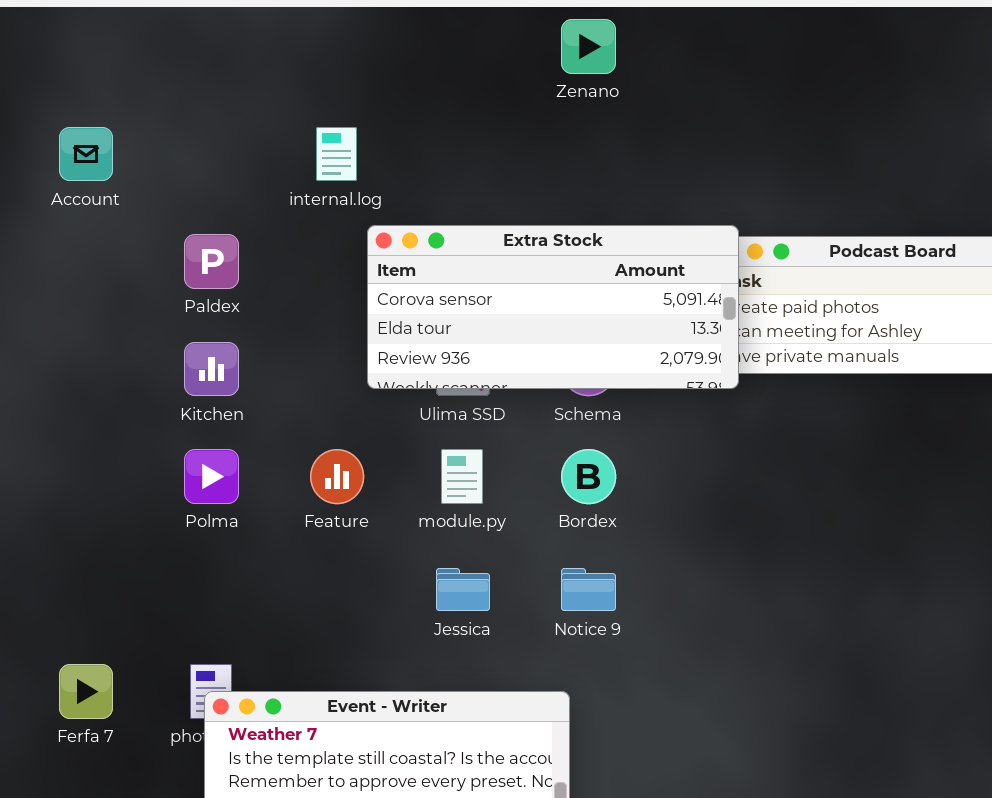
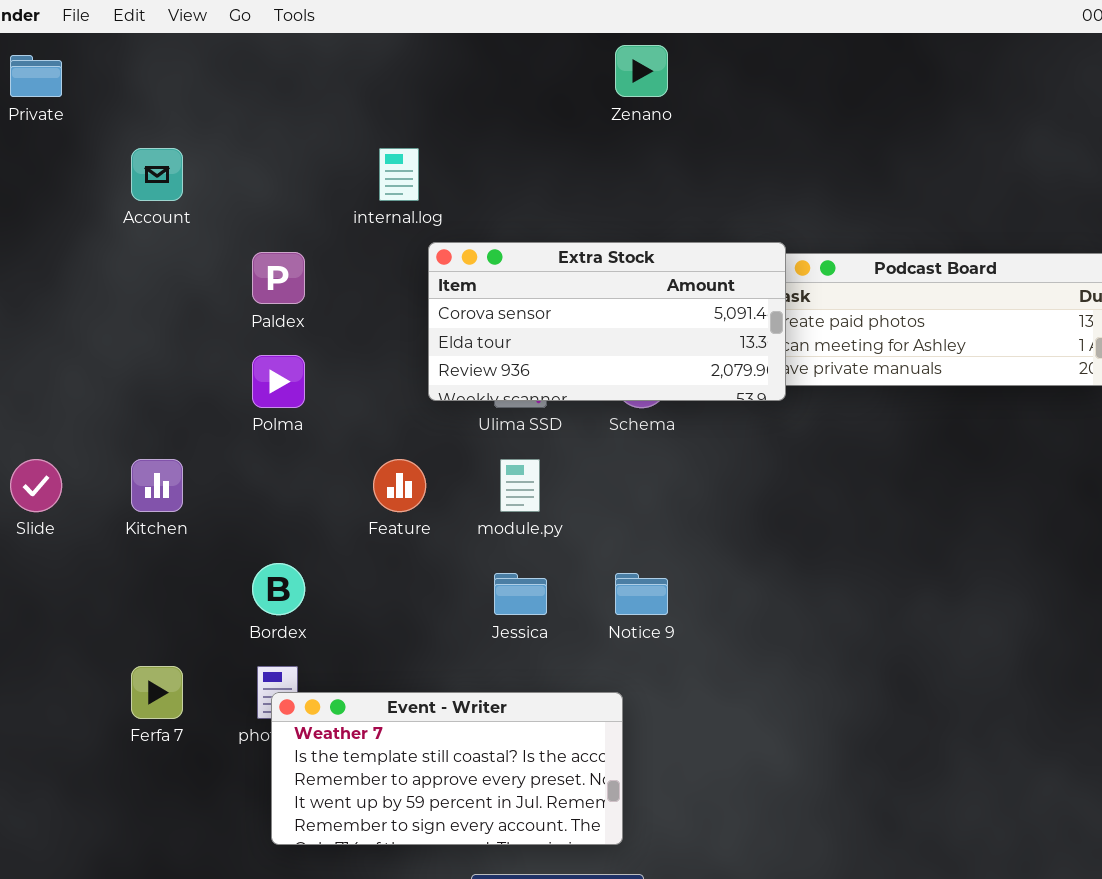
Kitchen: [184,342,239,396] -> [131,459,183,512], moved
Polma: [184,449,239,504] -> [252,355,305,408], moved
Bordex: [561,449,616,504] -> [252,563,305,615], moved

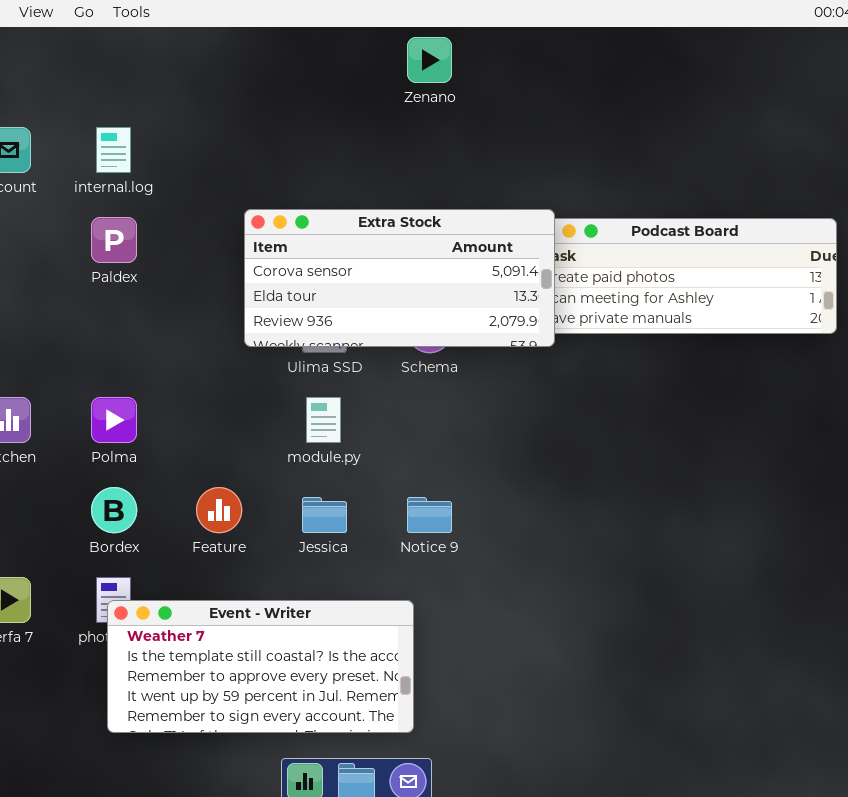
internal.log: [379,148,419,201] -> [96,127,131,173], moved
Polma: [252,355,305,408] -> [91,397,137,443], moved
Feature: [373,459,426,512] -> [196,487,242,533], moved

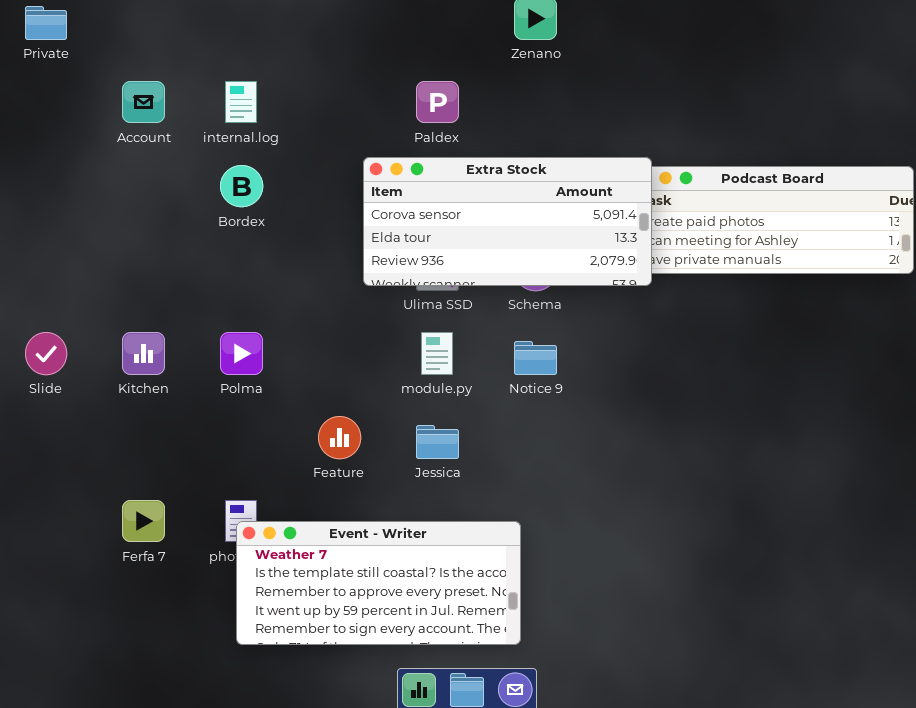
Paldex: [91,217,137,263] -> [416,81,459,123], moved
Bordex: [91,487,137,533] -> [220,165,263,207], moved
Notice 9: [407,497,452,533] -> [514,341,557,375], moved

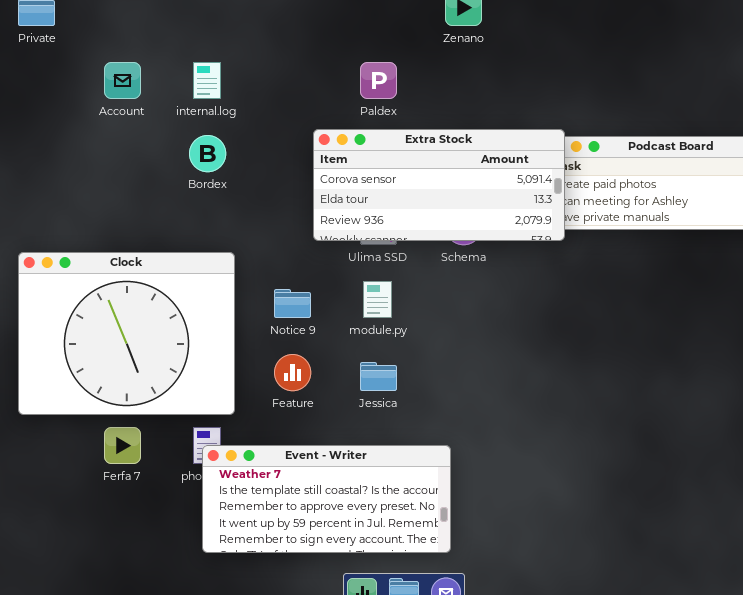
Clock: none -> [18,252,235,415], opened
Notice 9: [514,341,557,375] -> [274,289,311,318], moved

